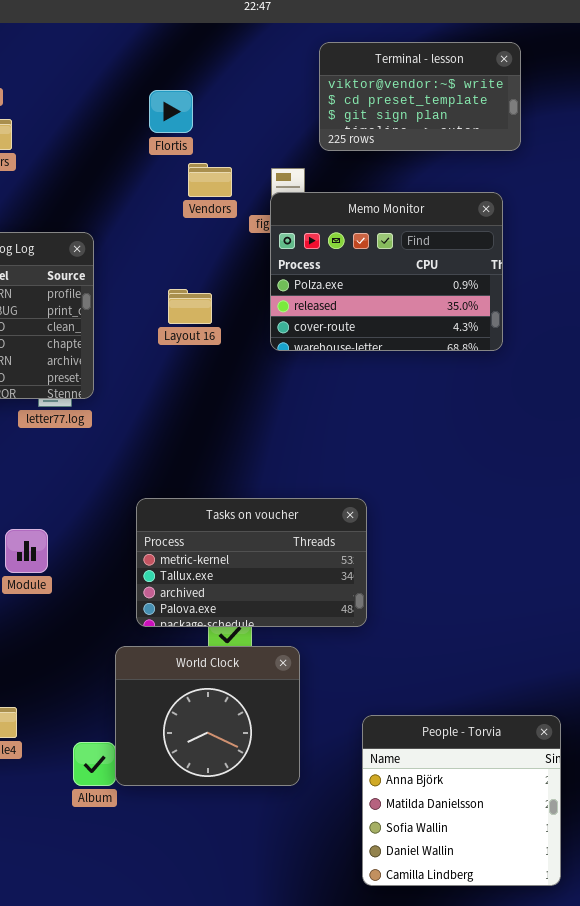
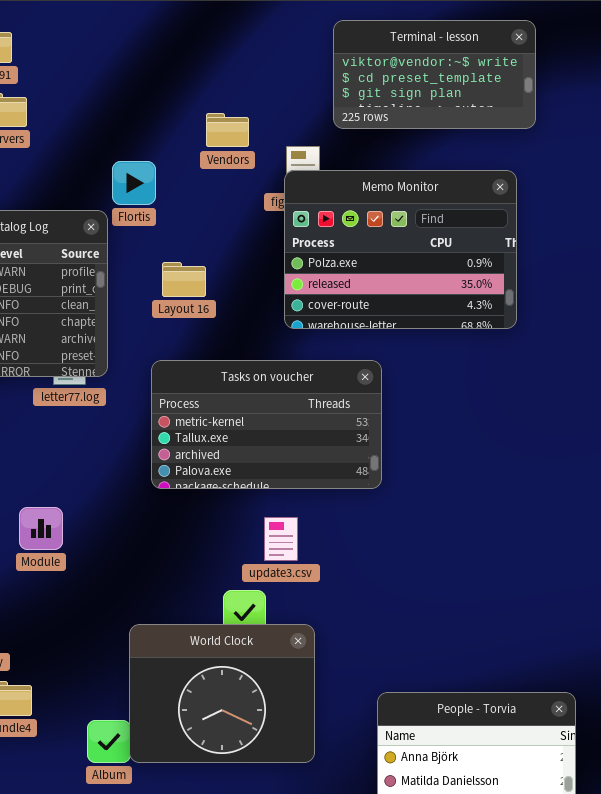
Flortis: [149,90,193,133] -> [112,161,156,205], moved
Vendors: [188,163,232,197] -> [206,113,249,147], moved
Layout 16: [168,289,212,324] -> [162,262,206,297], moved
Tasks on voucher: [136,498,367,627] -> [151,360,382,489], moved

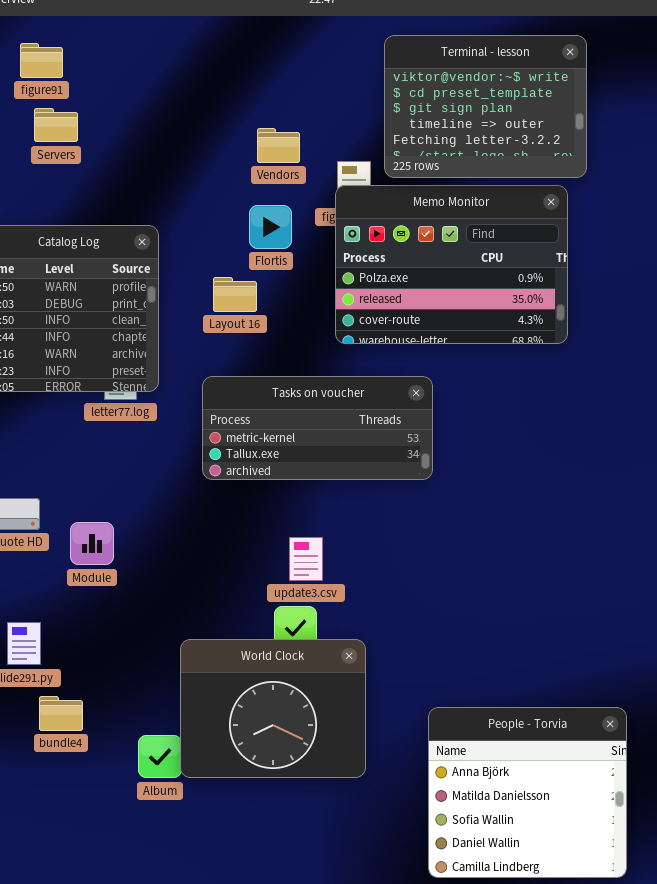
Terminal - lesson: [333,20,536,129] -> [384,35,587,178], resized
Flortis: [112,161,156,205] -> [249,205,292,249], moved
Tasks on voucher: [151,360,382,489] -> [202,376,433,480], resized
update3.csv: [264,517,298,561] -> [289,537,323,581], moved

